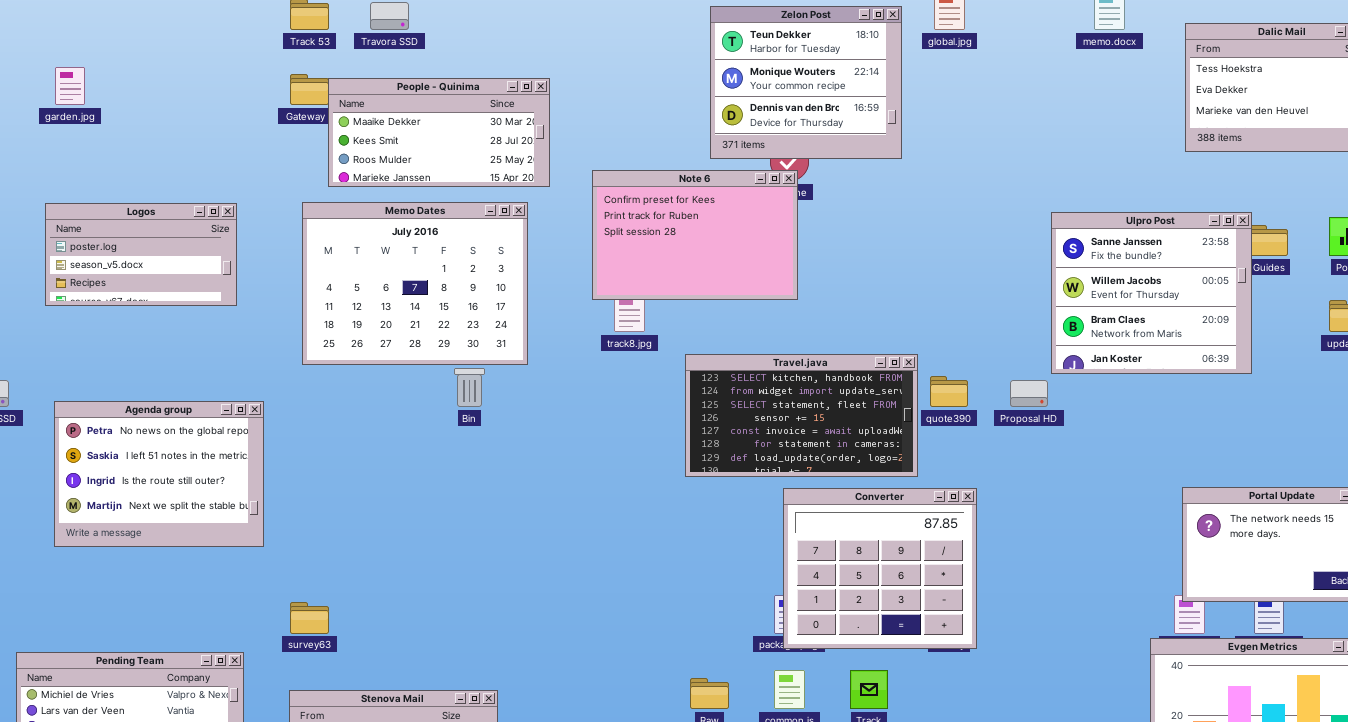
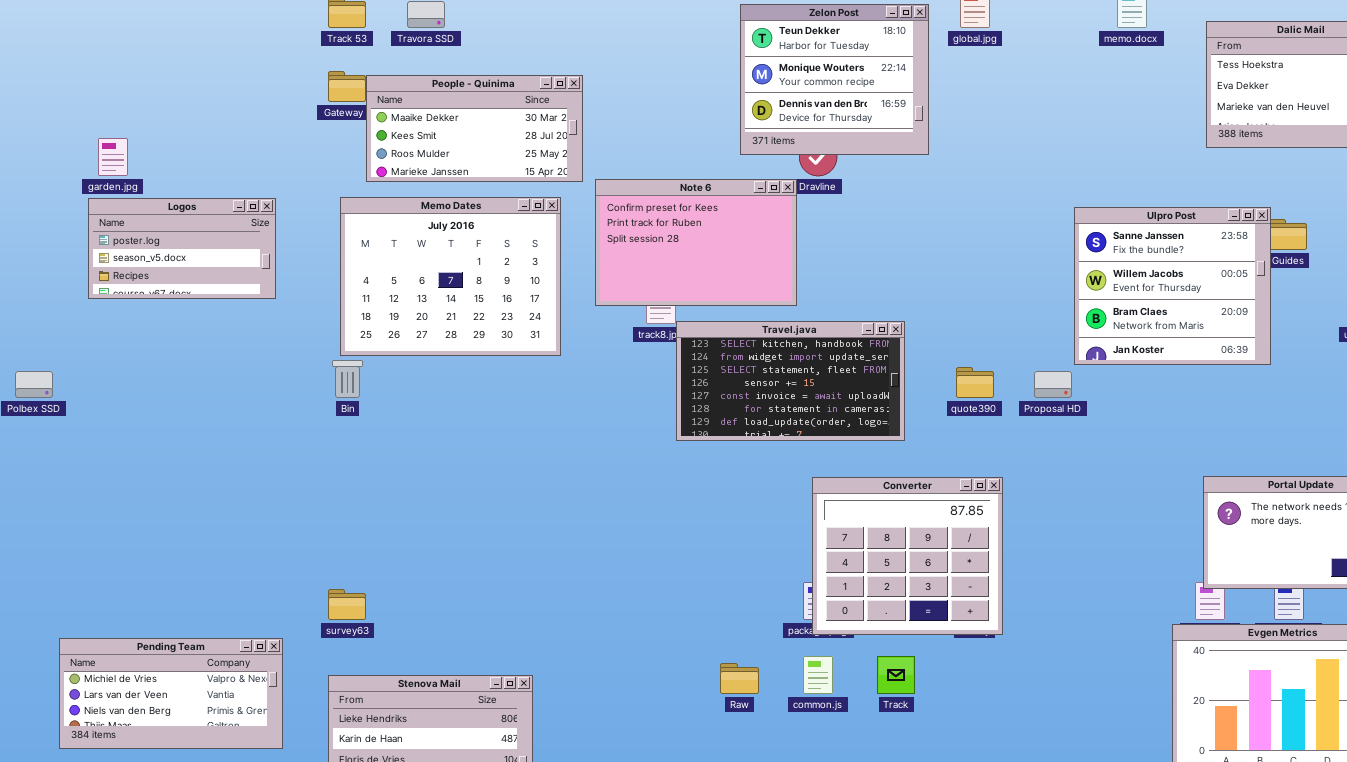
garden.jpg: [55,67,85,105] -> [98,138,128,176], moved
Note 6: [592,170,798,300] -> [595,179,797,306], moved
Travel.java: [685,354,918,477] -> [676,321,905,441], moved
Bin: [454,368,485,407] -> [332,360,363,398], moved
Agenda group: [54,401,264,547] -> none, closed

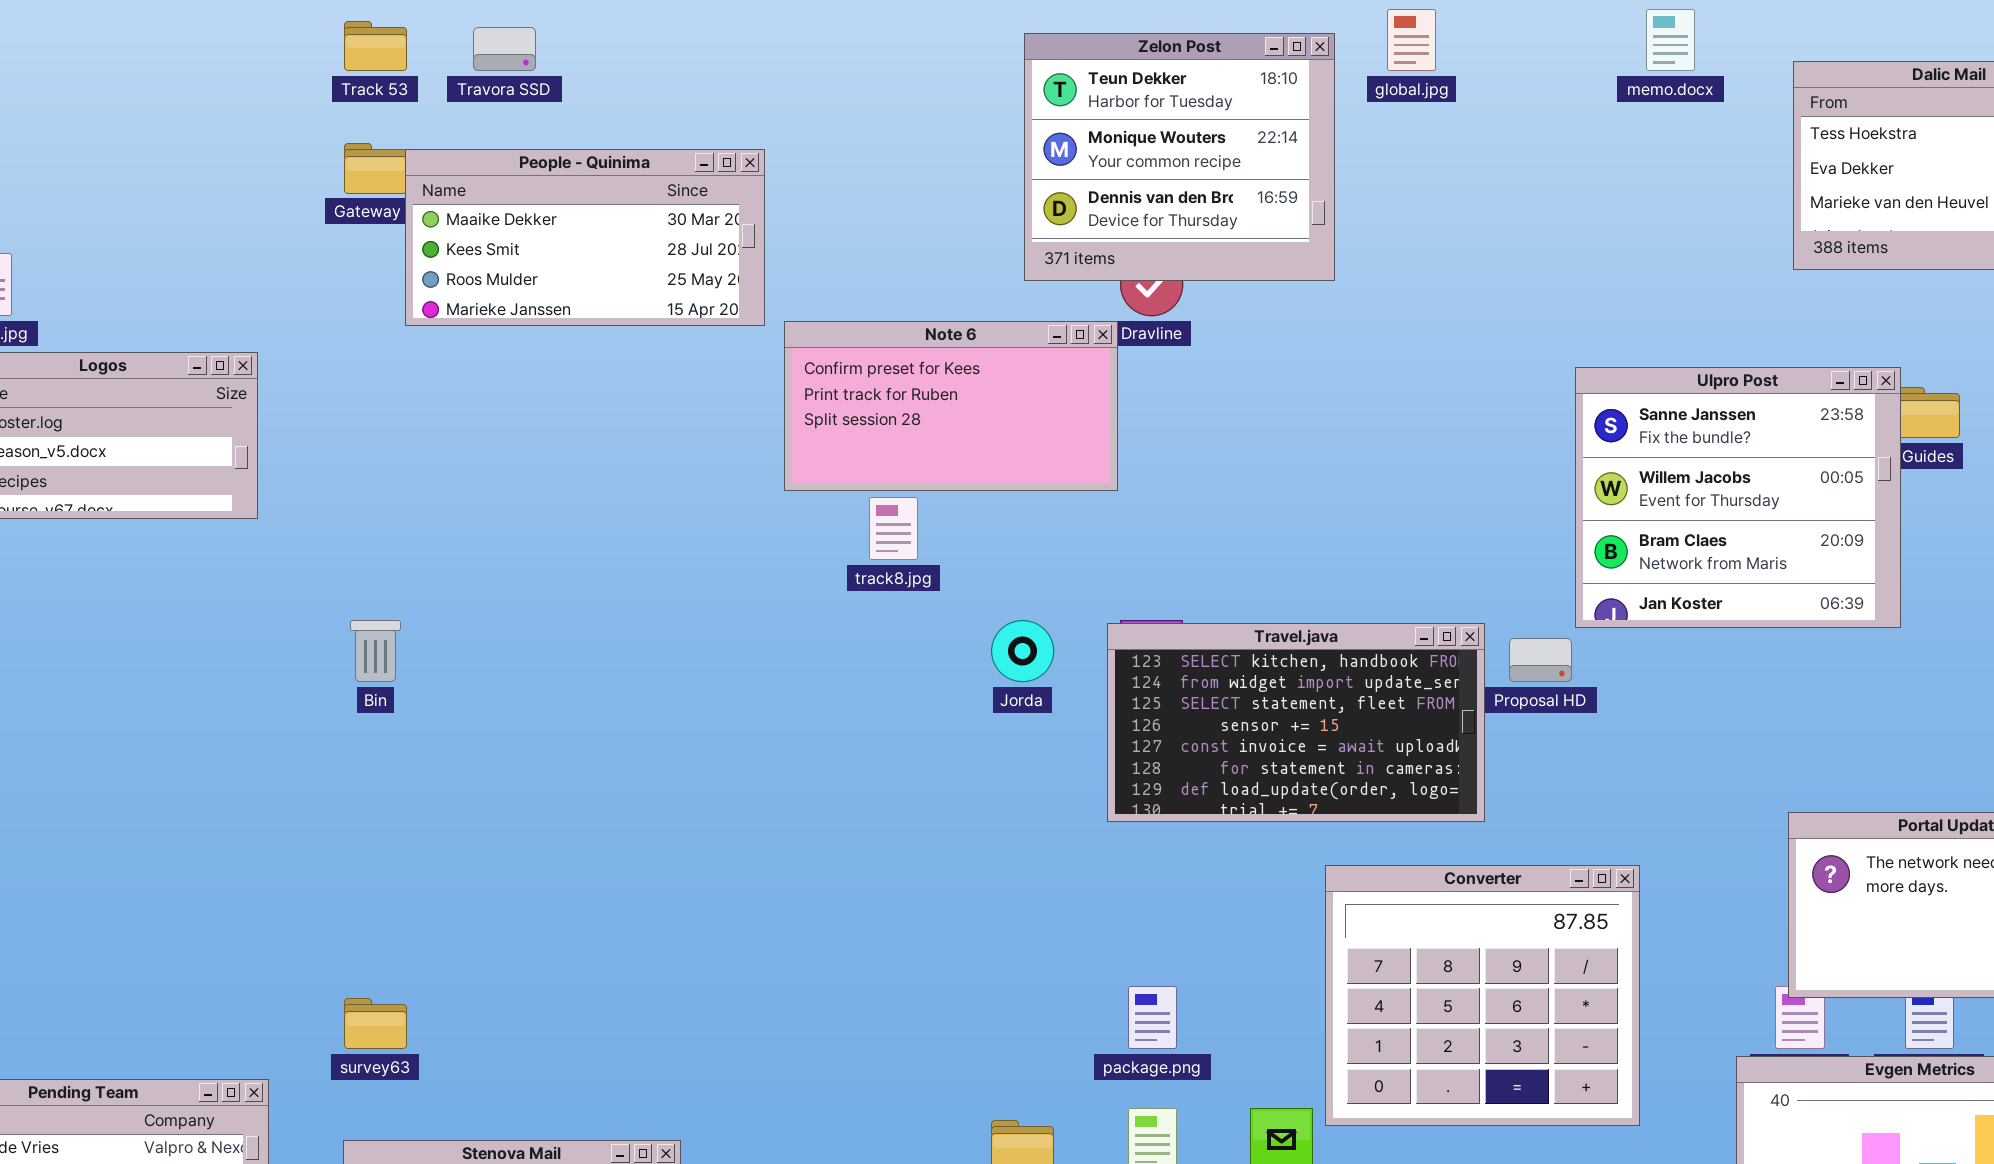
Note 6: [595,179,797,306] -> [784,321,1118,491], resized
Memo Dates: [340,197,561,356] -> none, closed
Travel.java: [676,321,905,441] -> [1107,623,1485,822], moved
Converter: [812,477,1003,635] -> [1325,865,1640,1126], moved

